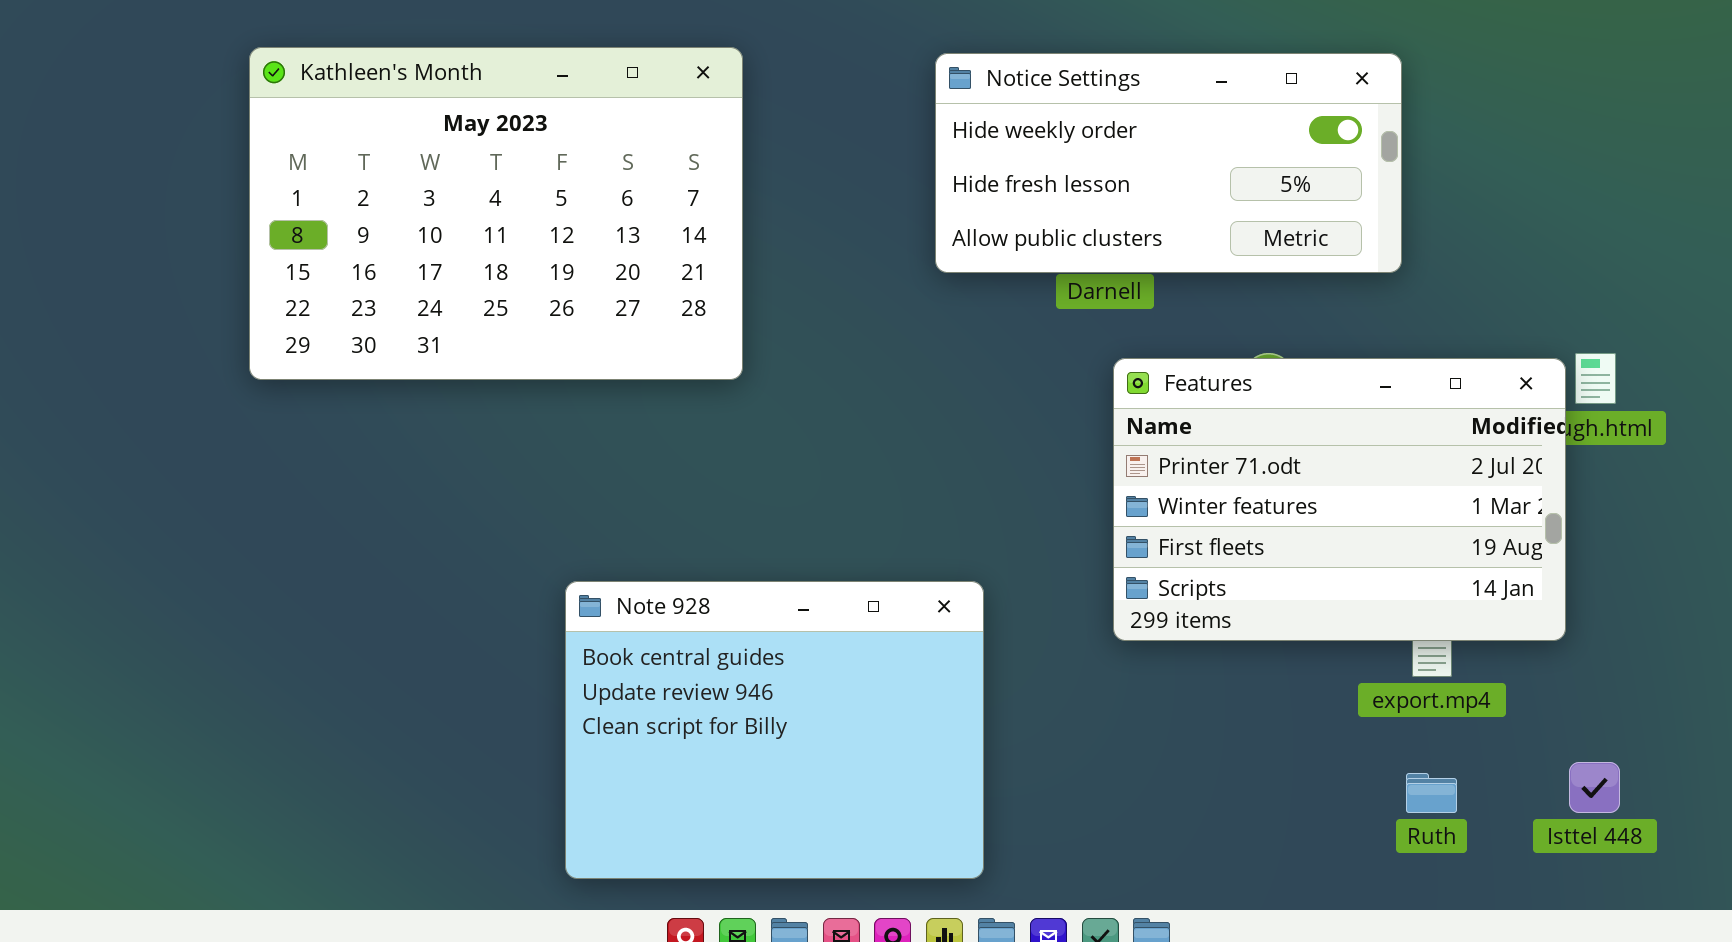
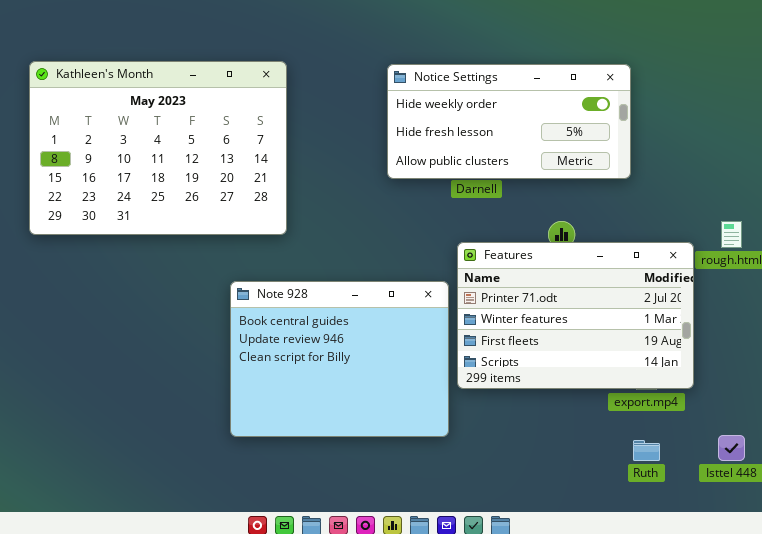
Features: [1113,358,1566,641] -> [457,242,694,389], moved
Note 928: [565,581,984,879] -> [230,281,449,437], moved

